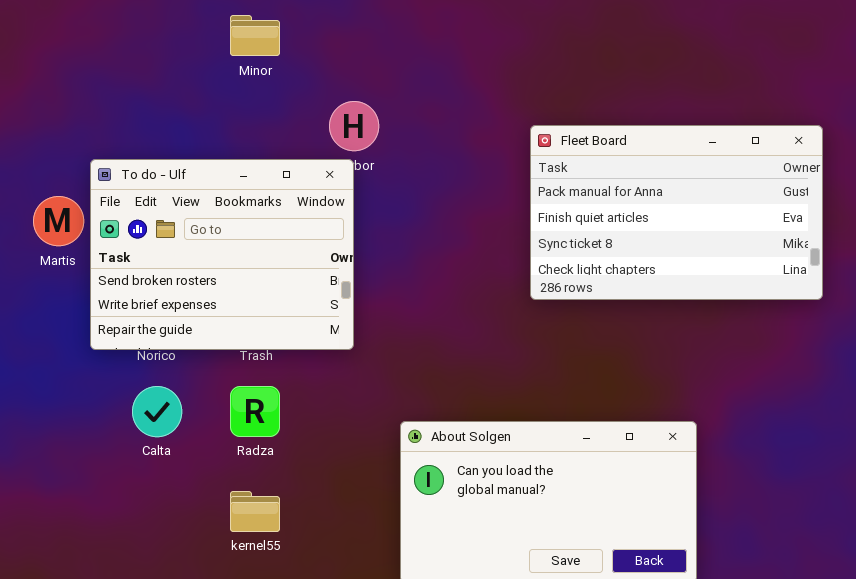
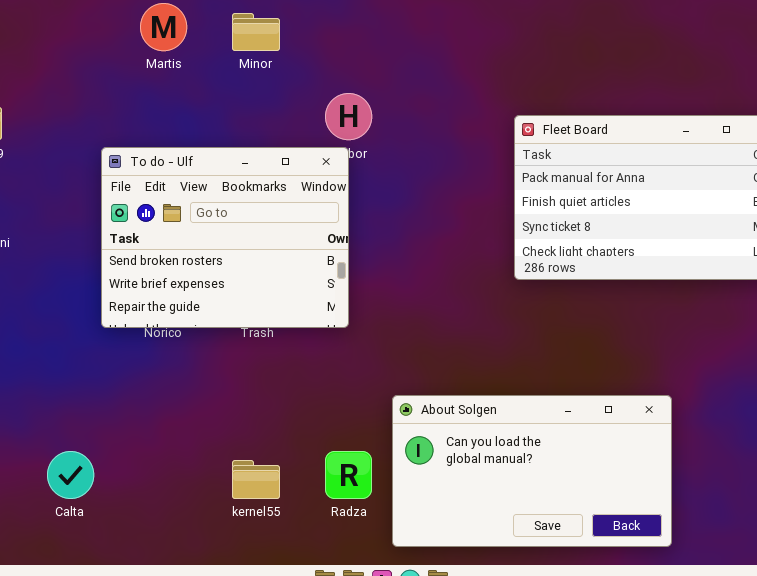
Martis: [33,196,84,246] -> [140,3,187,51], moved
Calta: [132,386,182,437] -> [47,451,94,499], moved
Radza: [230,386,280,437] -> [325,451,372,499], moved

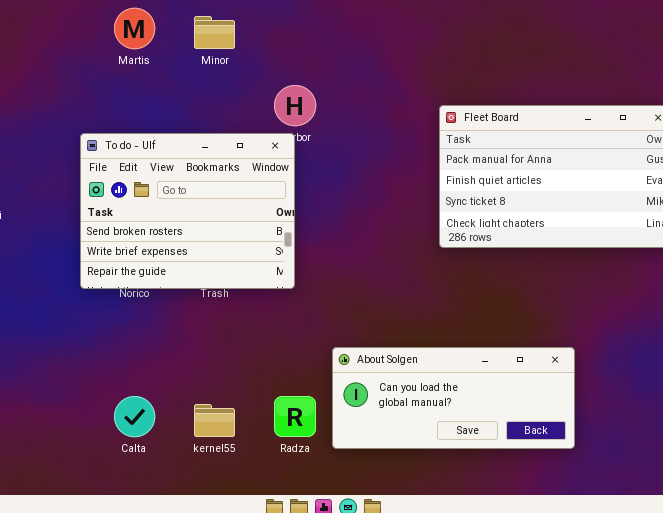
About Solgen: [392,395,672,547] -> [332,347,575,449], resized
Calta: [47,451,94,499] -> [114,396,155,437], moved

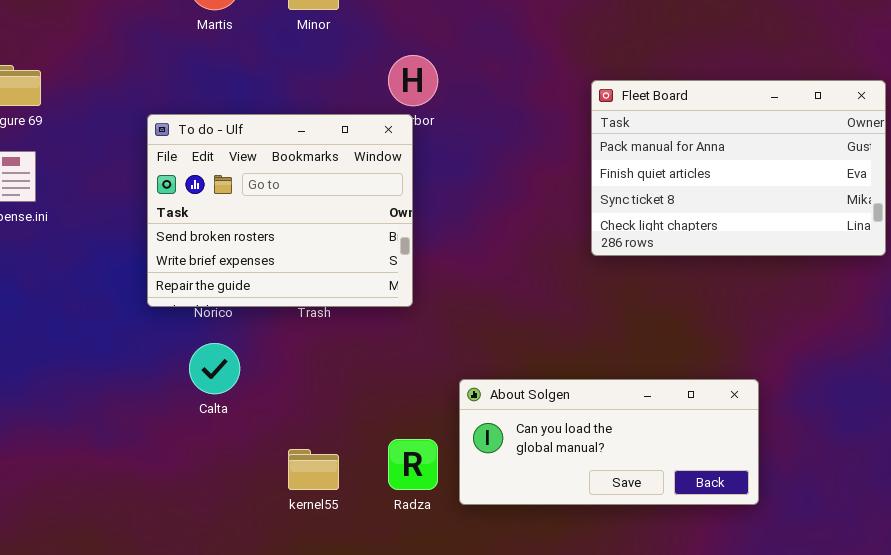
Calta: [114,396,155,437] -> [189,343,240,394], moved

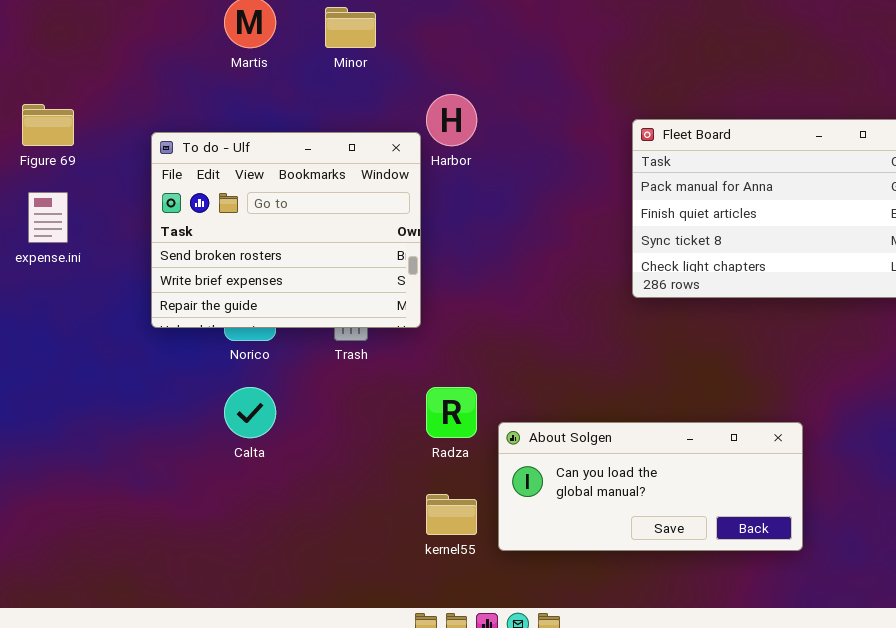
To do - Ulf: [147,114,413,307] -> [151,132,421,328], moved
Radza: [388,439,438,490] -> [426,387,477,438], moved
kernel55: [288,449,339,490] -> [426,494,477,535], moved

